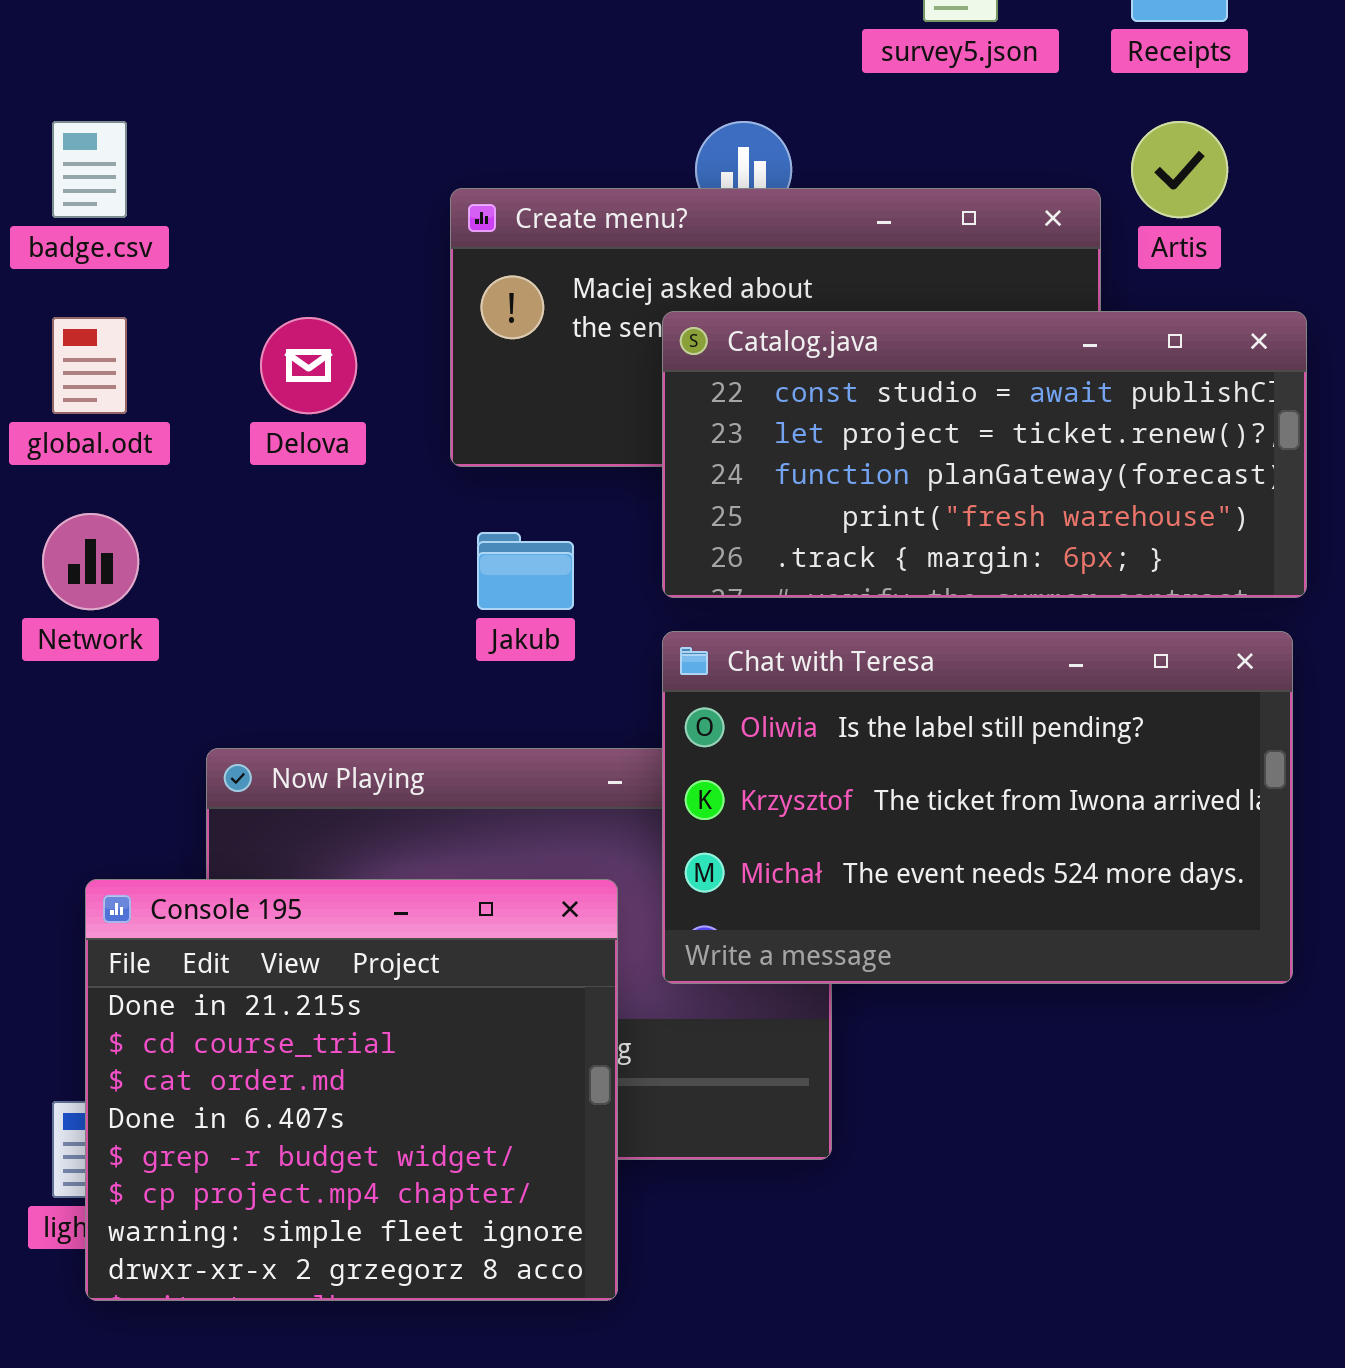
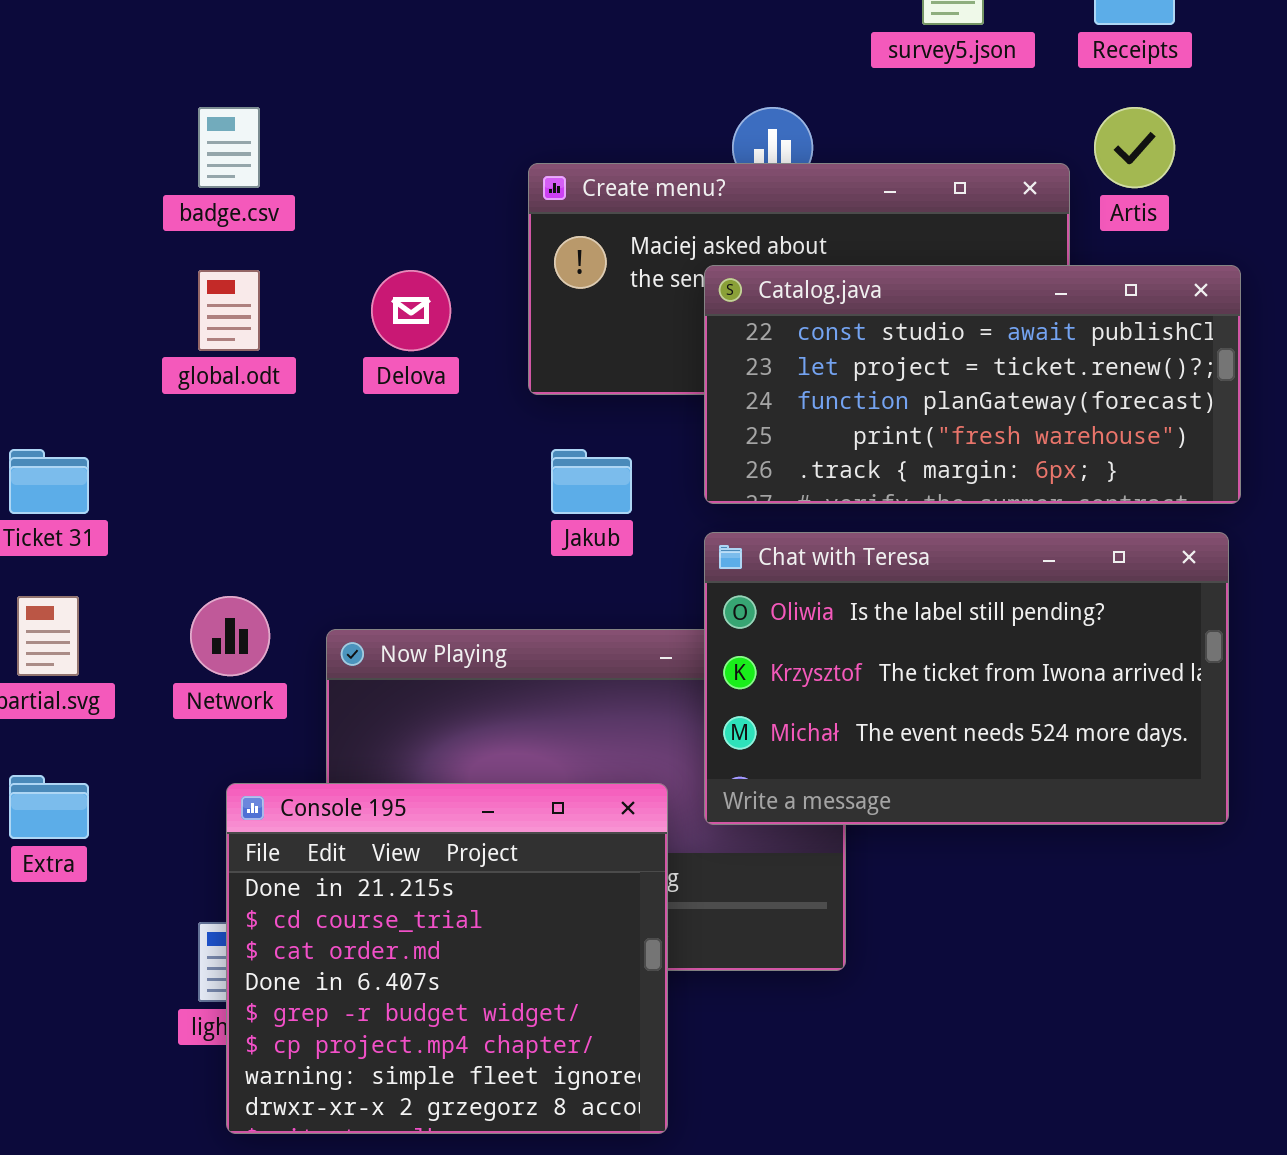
Network: [42,513,139,610] -> [190,596,270,676], moved
Console 195: [85,879,618,1301] -> [226,783,668,1134], moved

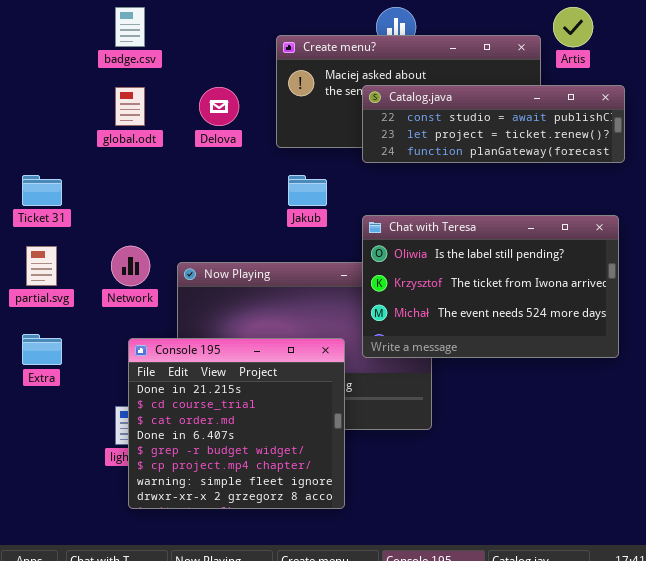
Catalog.java: [704,265,1241,504] -> [362,85,625,163], resized

